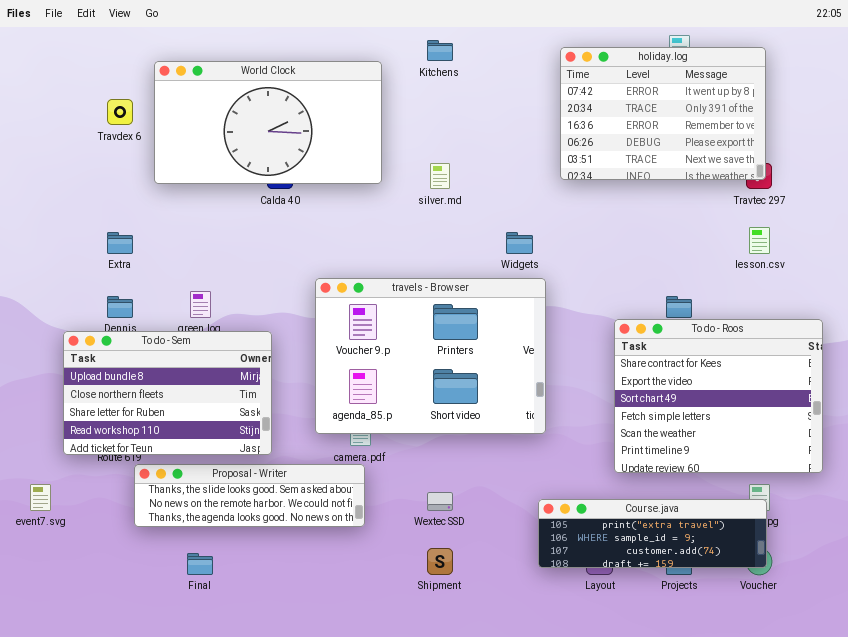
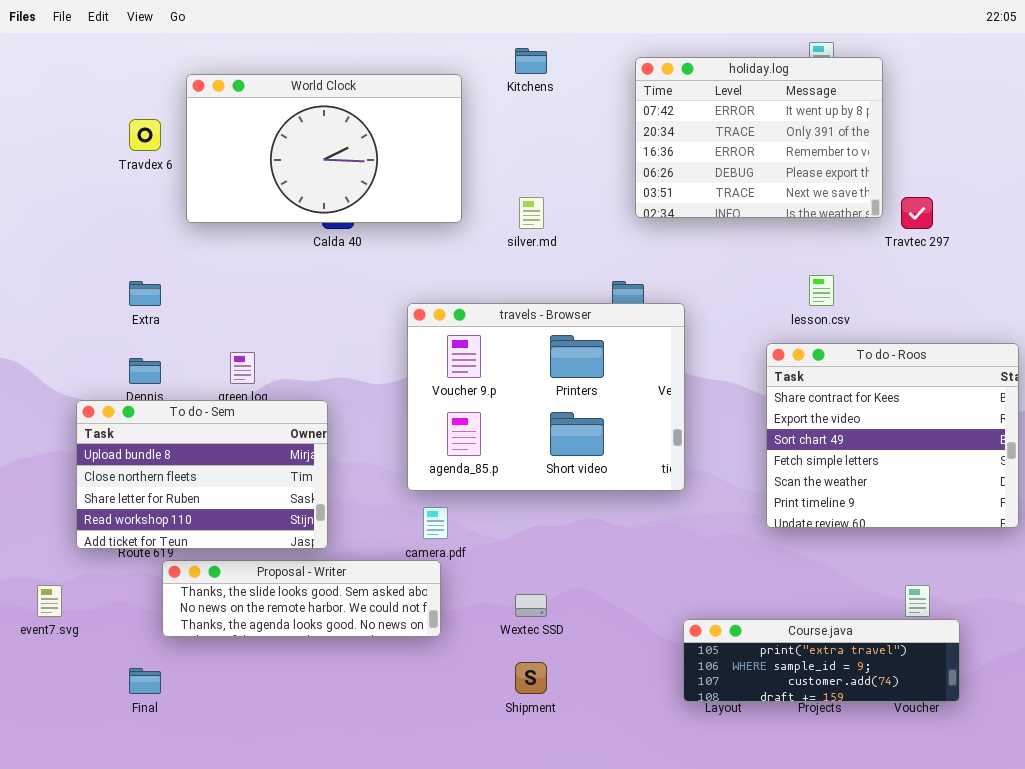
holiday.log: [560,47,766,180] -> [635,57,883,218], moved
lesson.csv: [749,227,770,254] -> [809,275,834,306], moved
travels - Browser: [315,278,546,434] -> [407,303,685,491], moved
To do - Roos: [614,319,823,473] -> [766,343,1019,528], moved
Course.java: [538,499,767,568] -> [683,619,960,702], moved
Final: [187,553,213,575] -> [129,668,161,694], moved

